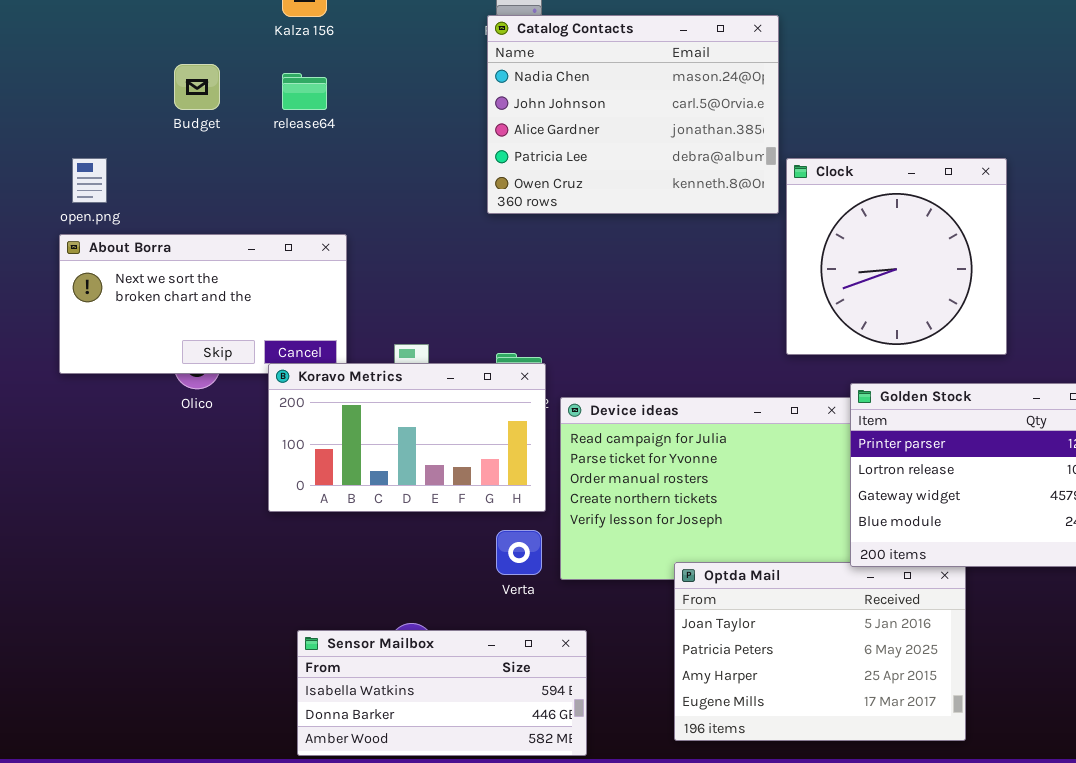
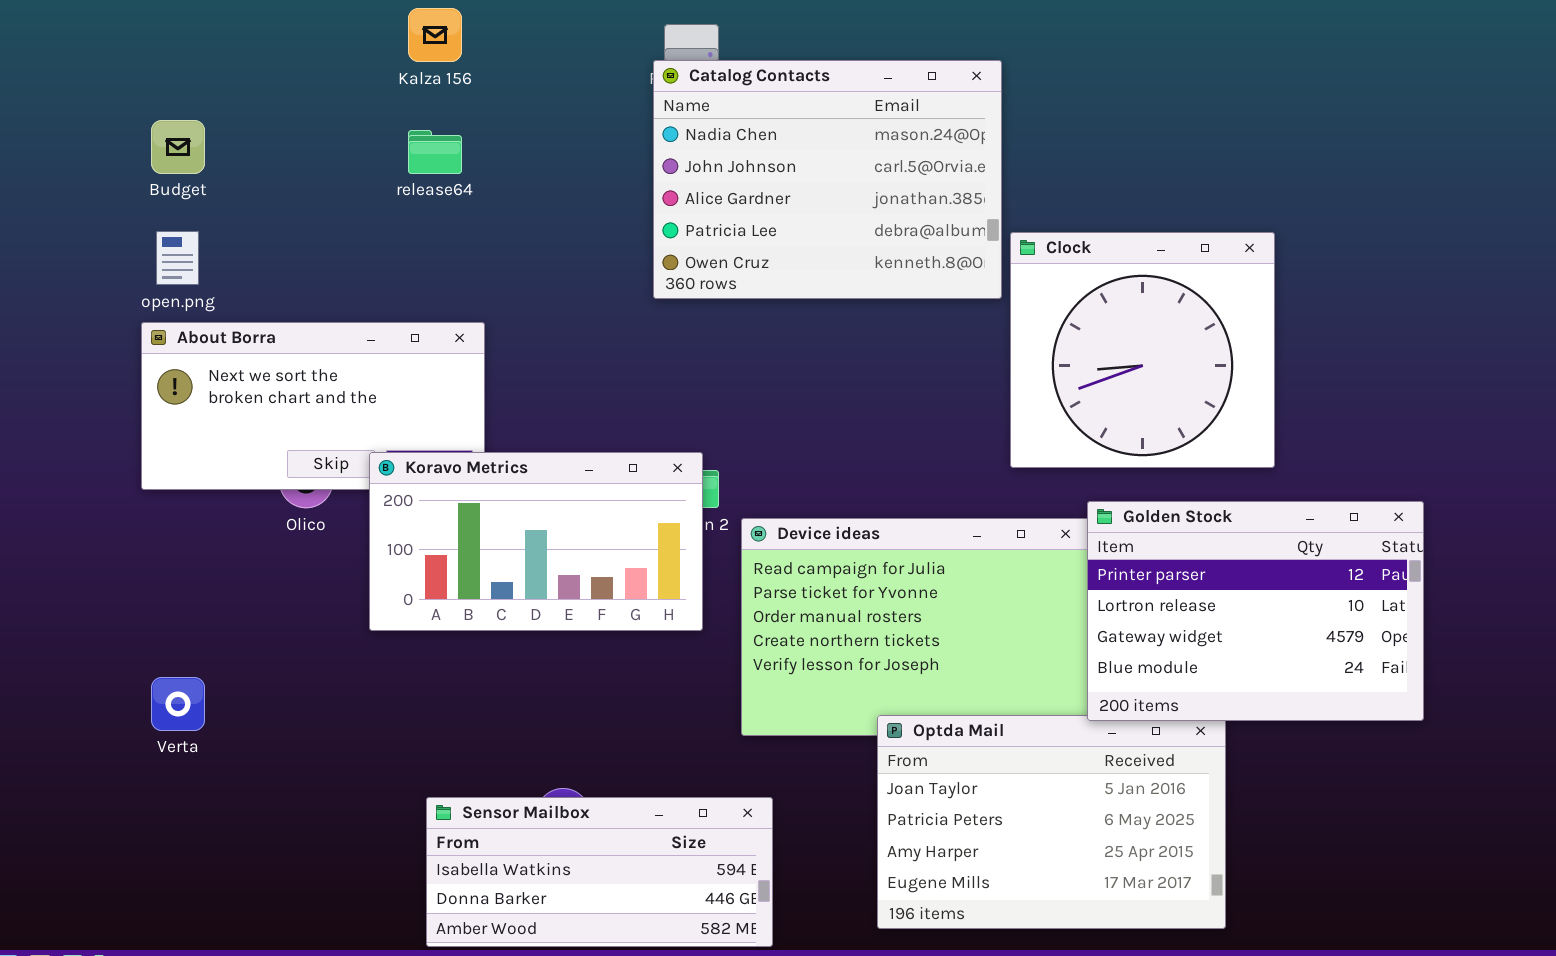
Budget: [174,64,220,110] -> [151,120,205,174], moved
Koravo Metrics: [268,363,546,512] -> [369,452,703,631], moved
Verta: [496,530,542,575] -> [151,677,205,731], moved

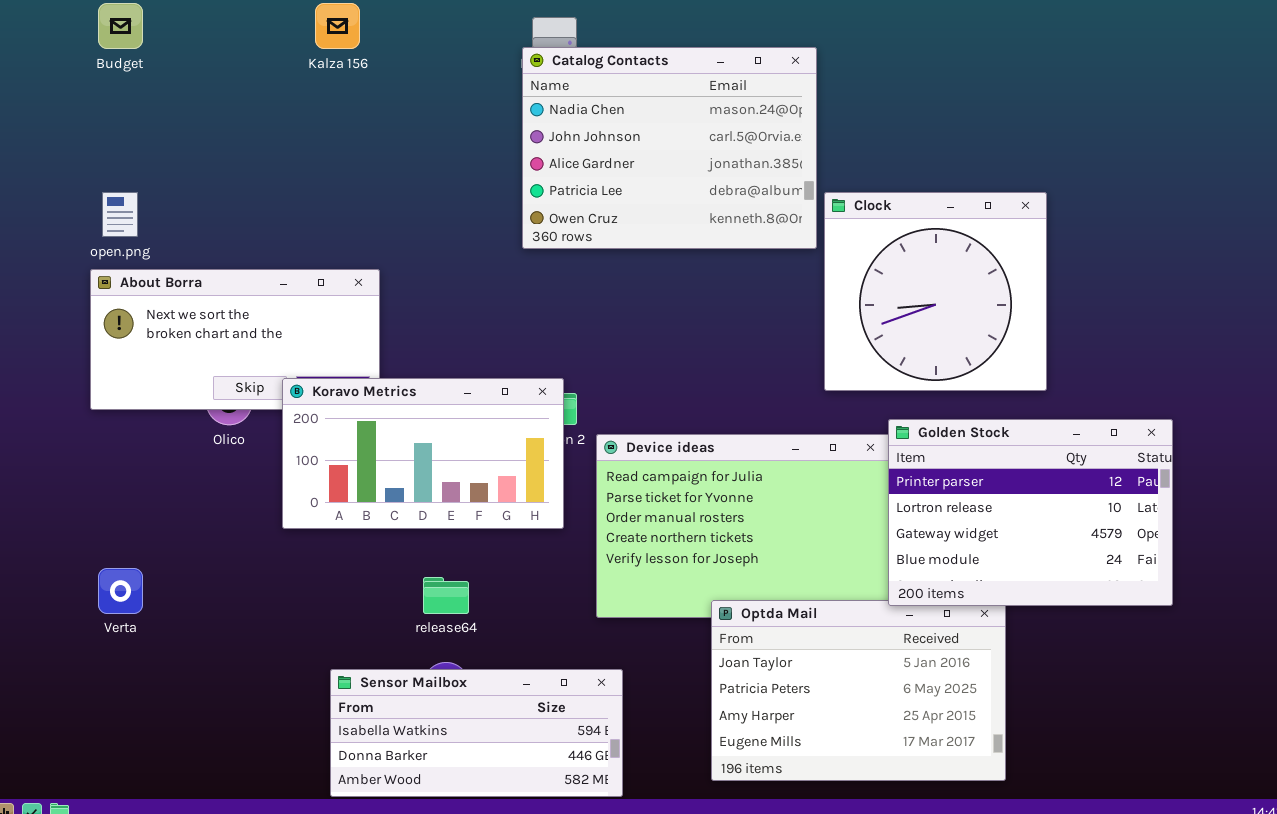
Budget: [151,120,205,174] -> [98,3,143,49], moved
release64: [408,130,462,174] -> [423,577,469,614], moved

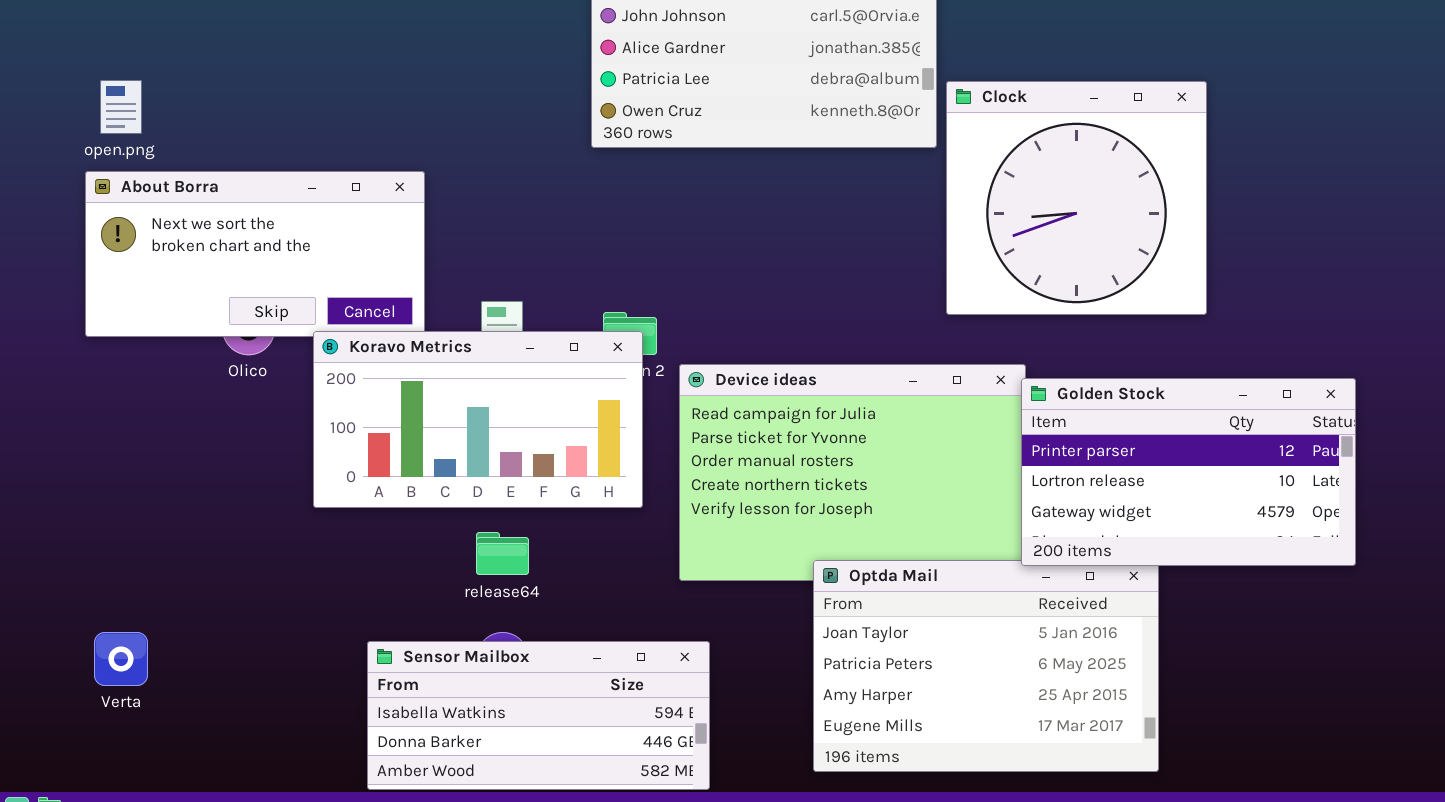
Koravo Metrics: [282,378,564,529] -> [313,331,643,508], moved
Golden Stock: [888,419,1173,606] -> [1021,378,1356,566], resized
Verta: [98,568,143,614] -> [94,632,148,686], moved

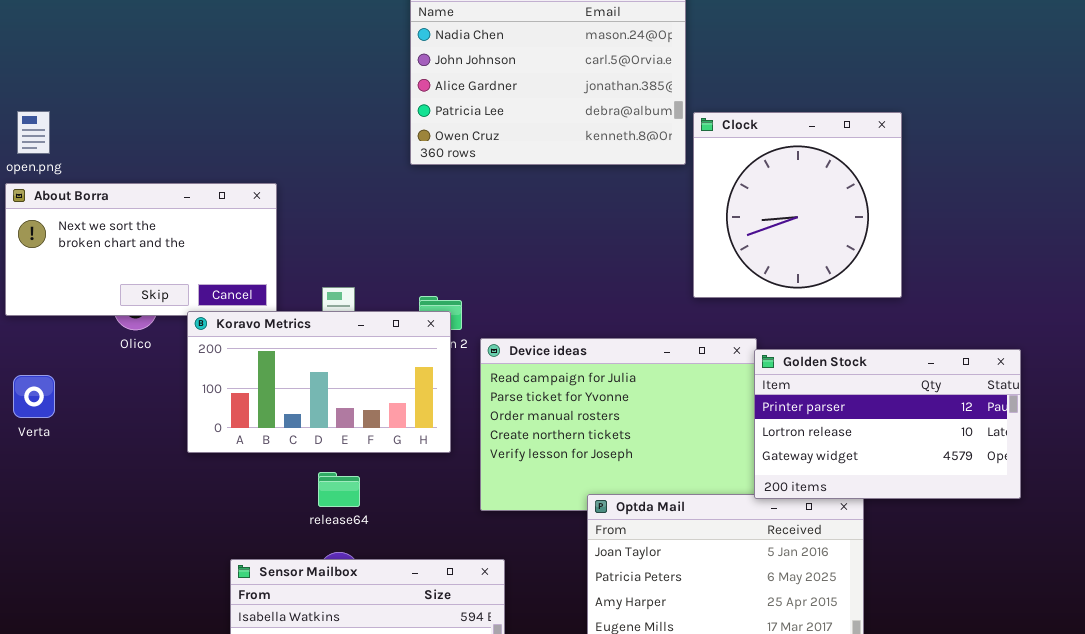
Verta: [94,632,148,686] -> [13,375,55,418], moved

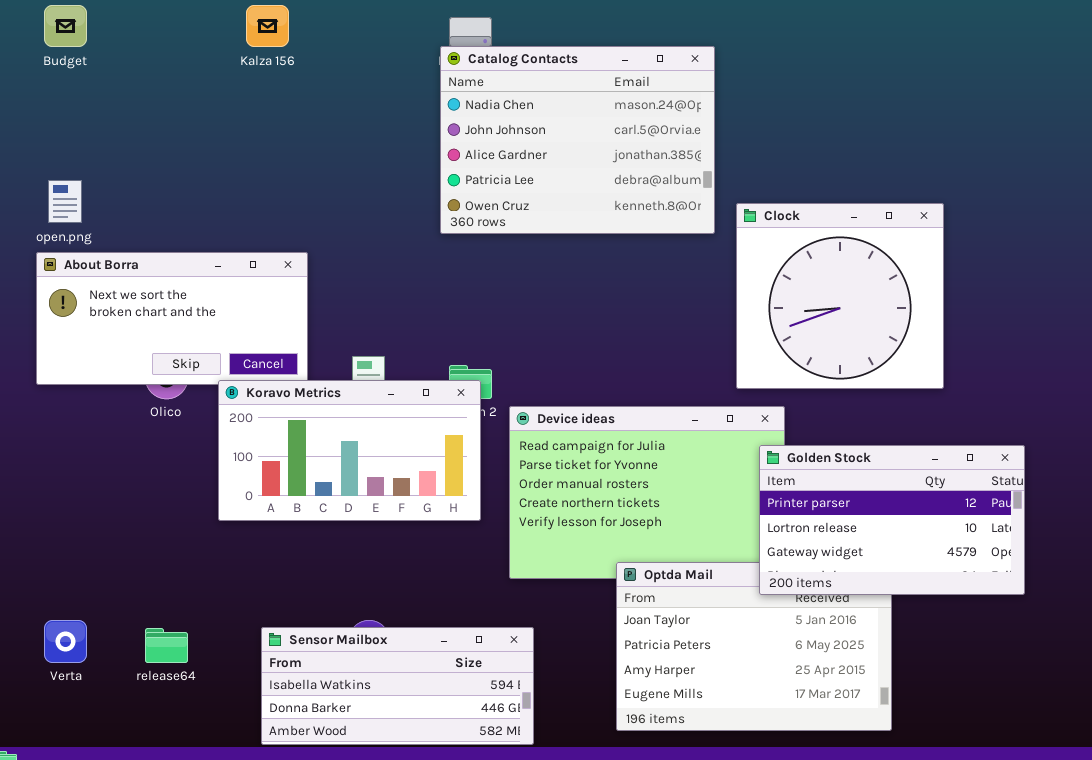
Clock: [693,112,902,298] -> [736,203,944,389], moved
Golden Stock: [754,349,1021,499] -> [759,445,1025,595], moved
Verta: [13,375,55,418] -> [44,620,87,663], moved
release64: [318,472,360,507] -> [145,628,188,663], moved

